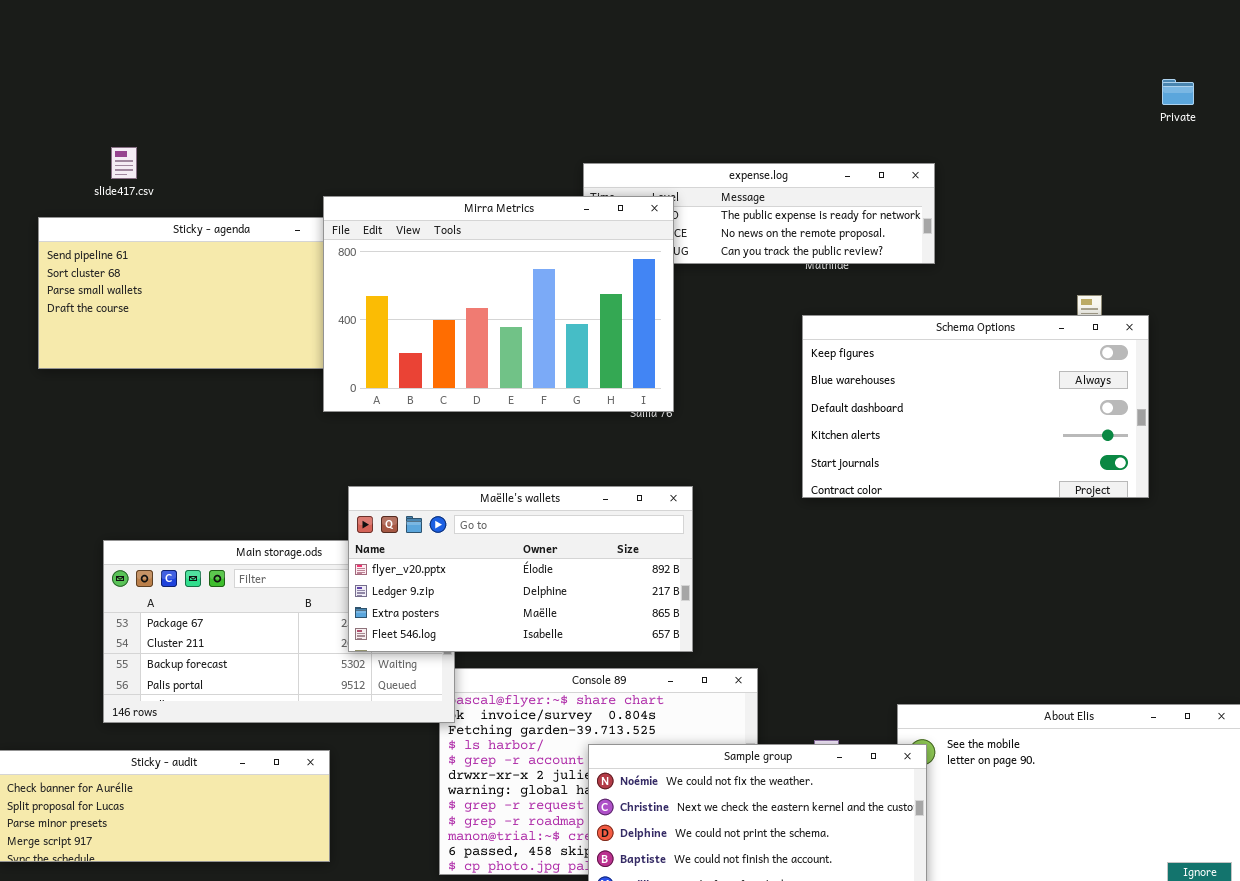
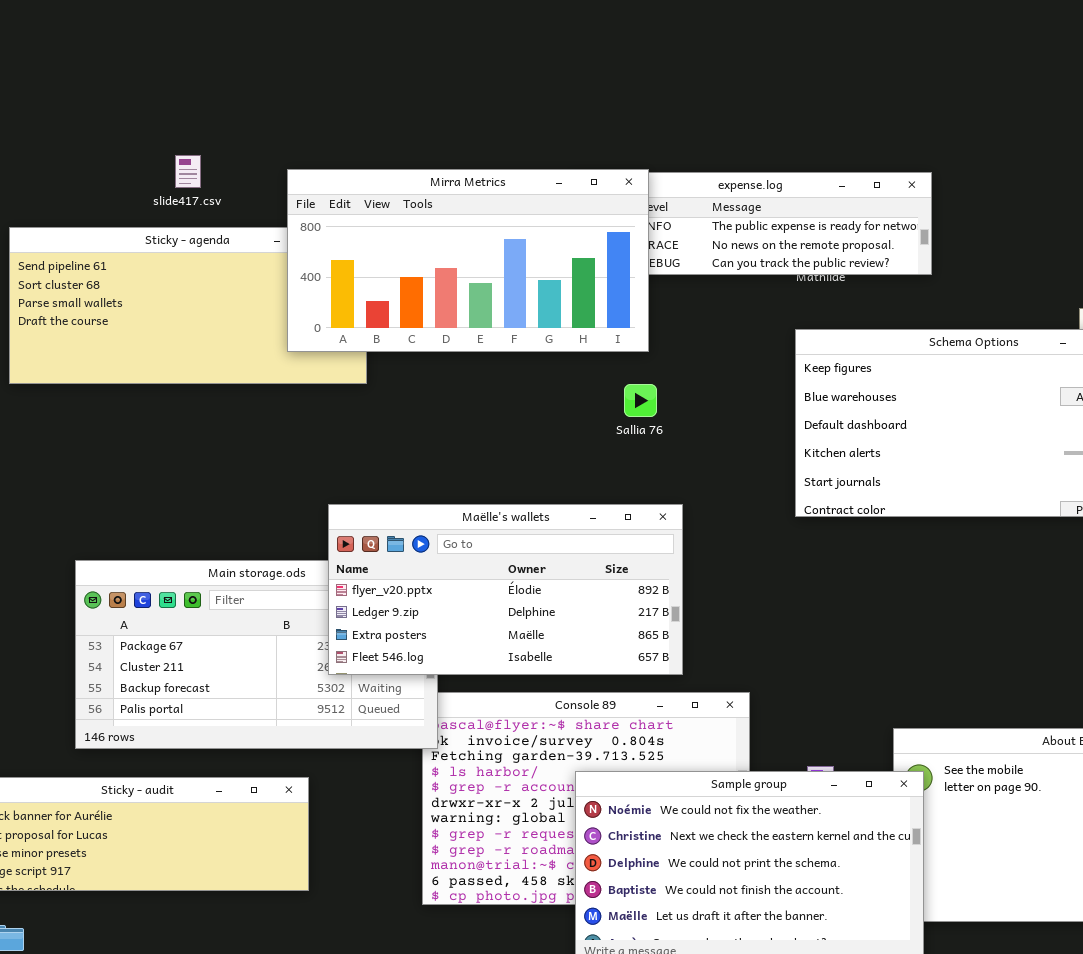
slide417.csv: [111,147,137,179] -> [175,155,201,188], moved
Mirra Metrics: [323,196,674,412] -> [287,169,649,352], moved, resized

